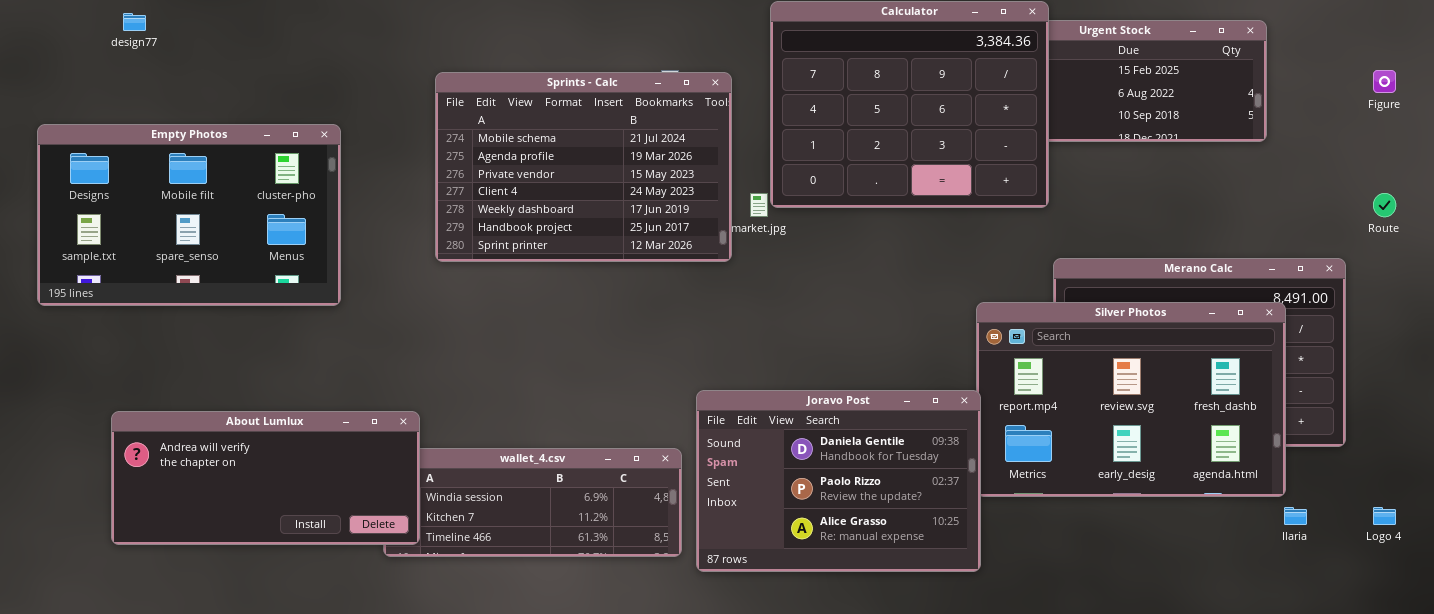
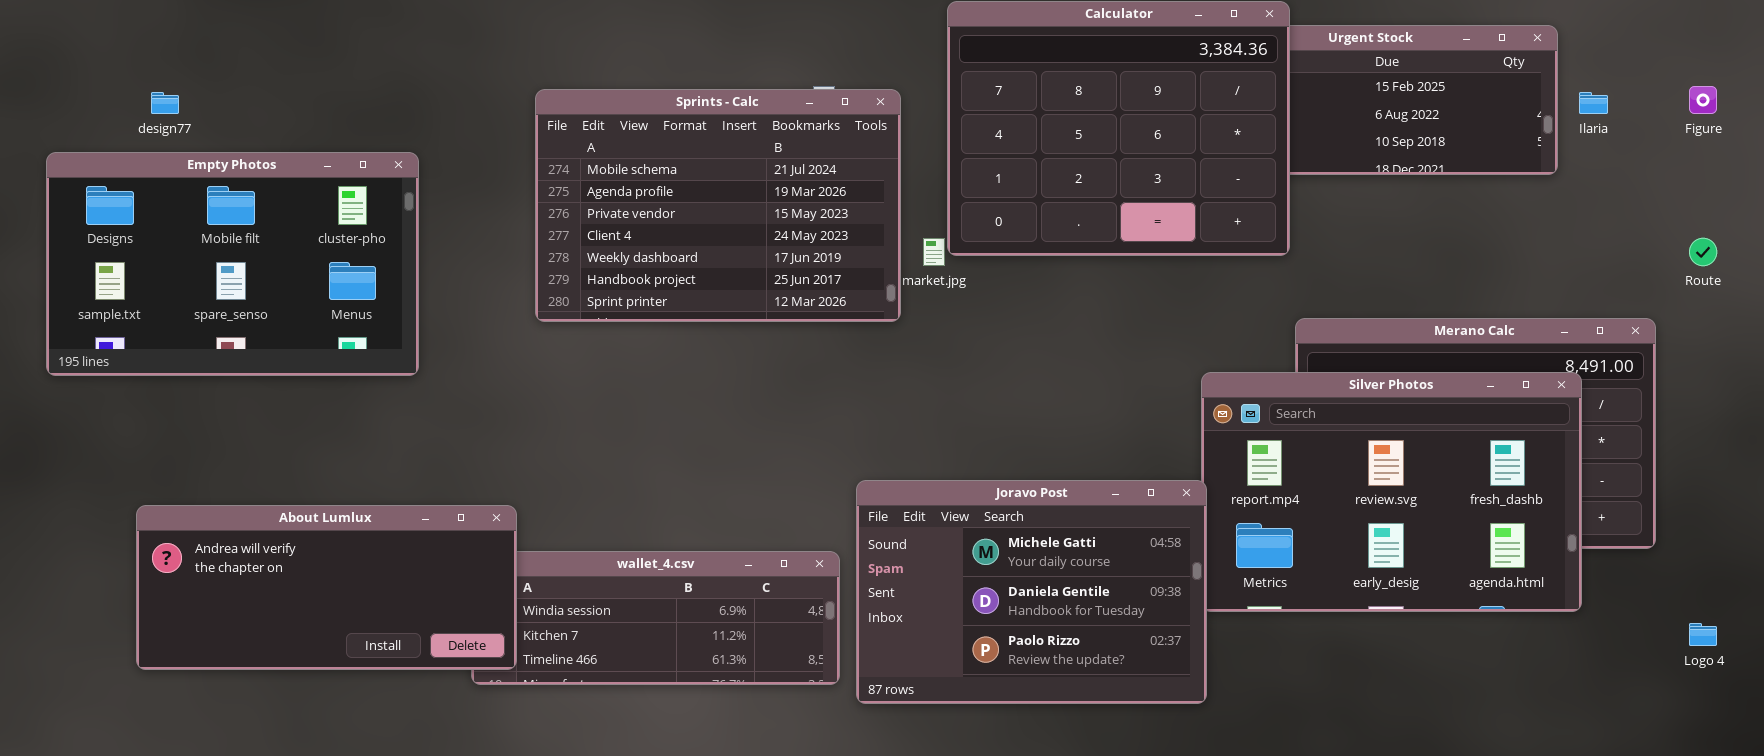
design77: [123,13,146,31] -> [151,92,179,114], moved
Joravo Post: [696,390,981,572] -> [856,480,1207,704], scrolled up 1 row
Ilaria: [1284,507,1307,525] -> [1579,92,1608,114], moved

